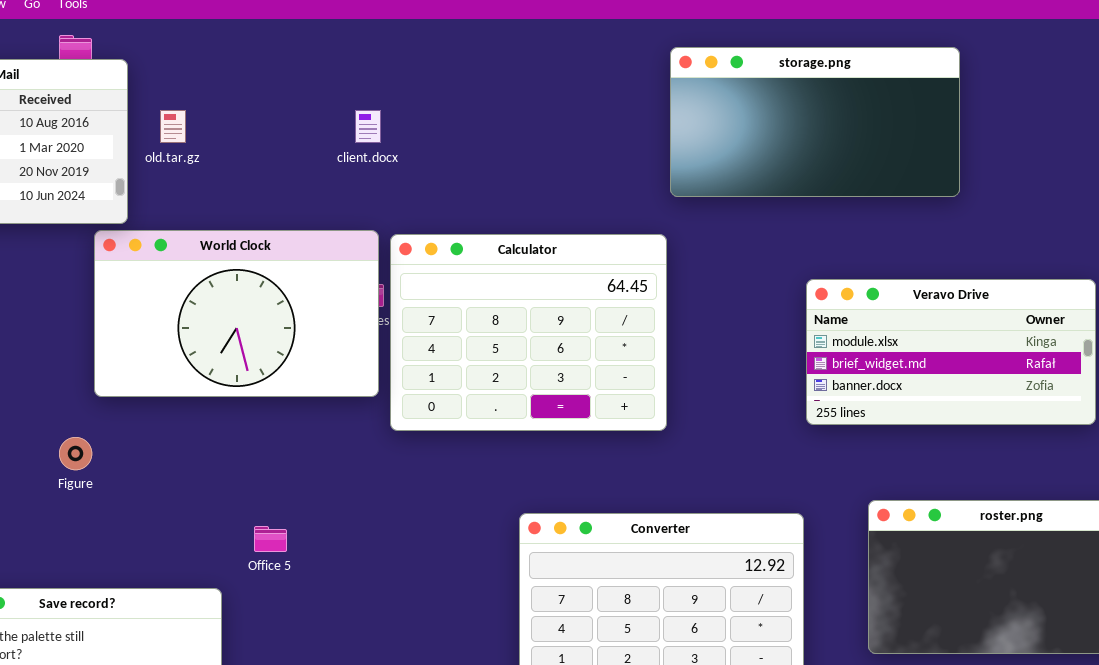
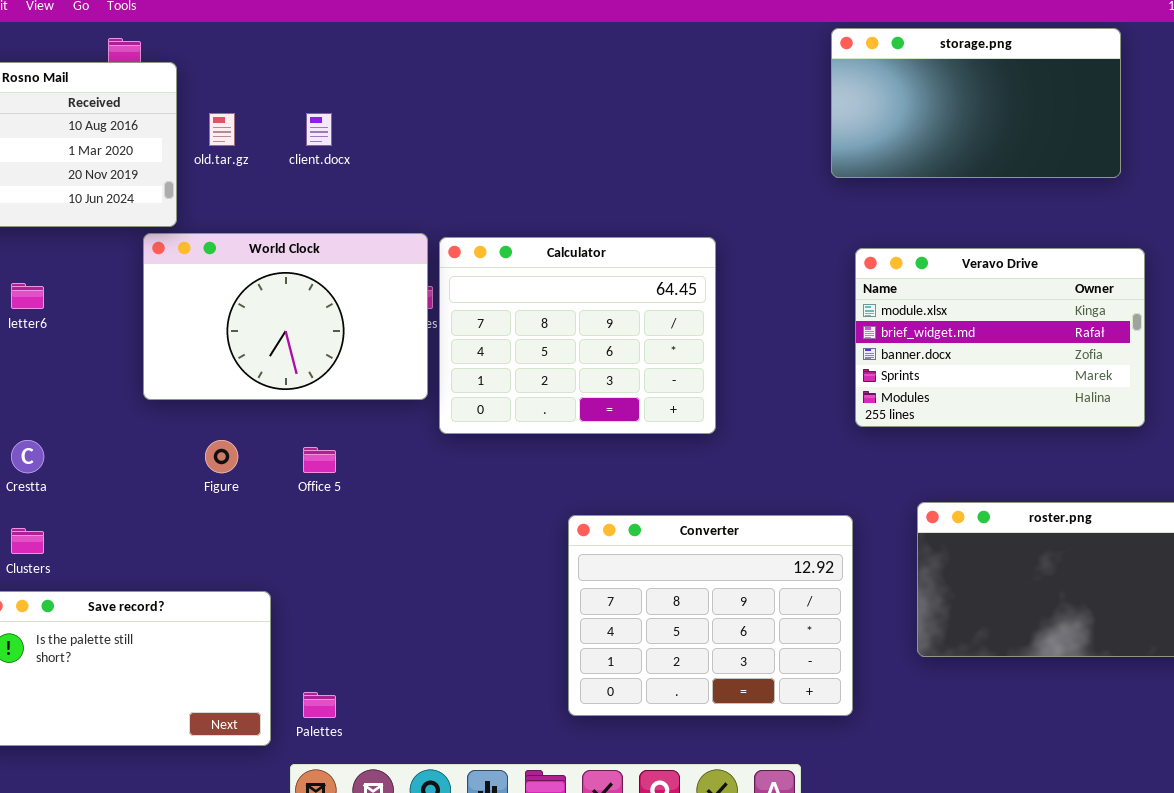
storage.png: [670,47,960,197] -> [831,28,1121,178], moved
client.docx: [355,110,381,143] -> [306,113,332,146], moved
Veravo Drive: [806,279,1096,425] -> [855,248,1145,427], resized
Figure: [59,437,92,470] -> [205,440,238,473], moved
Office 5: [254,526,287,552] -> [303,447,336,473], moved

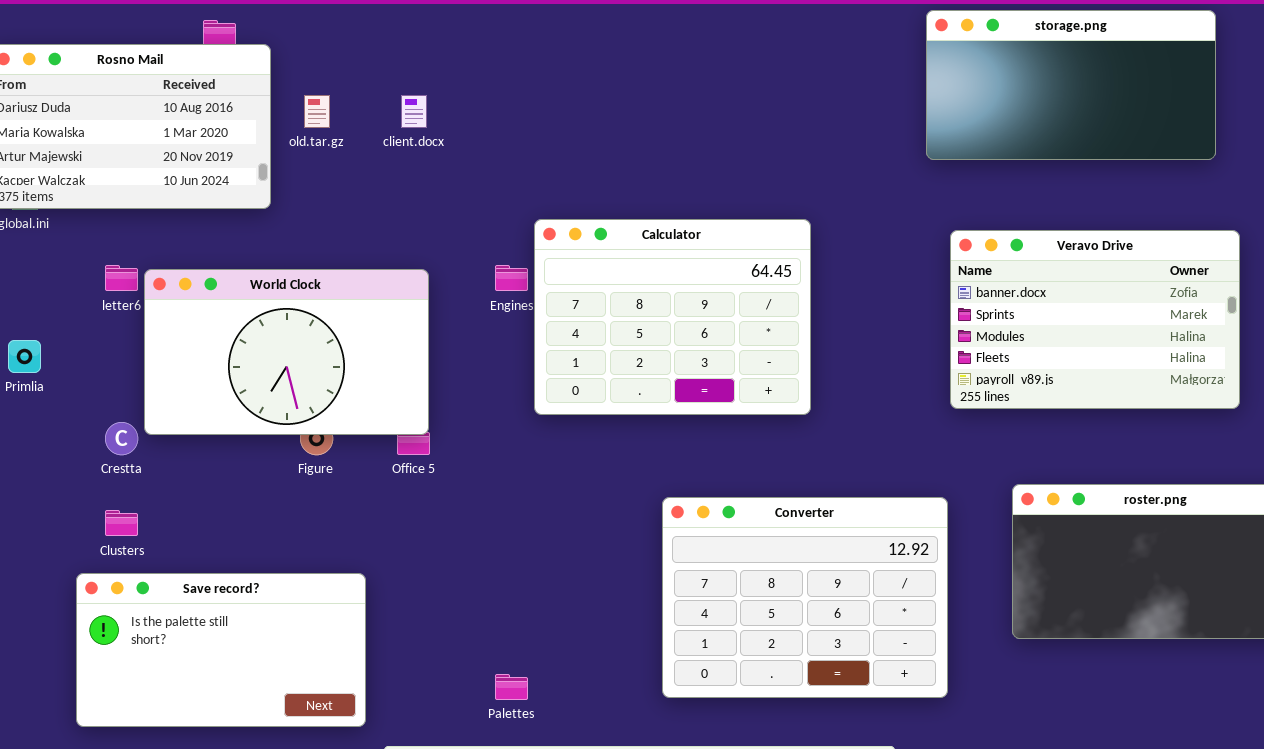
World Clock: [143,233,428,400] -> [144,269,429,435], moved
Veravo Drive: [855,248,1145,427] -> [950,230,1240,409], scrolled down 2 rows
Palettes: [303,692,336,718] -> [495,674,528,700], moved

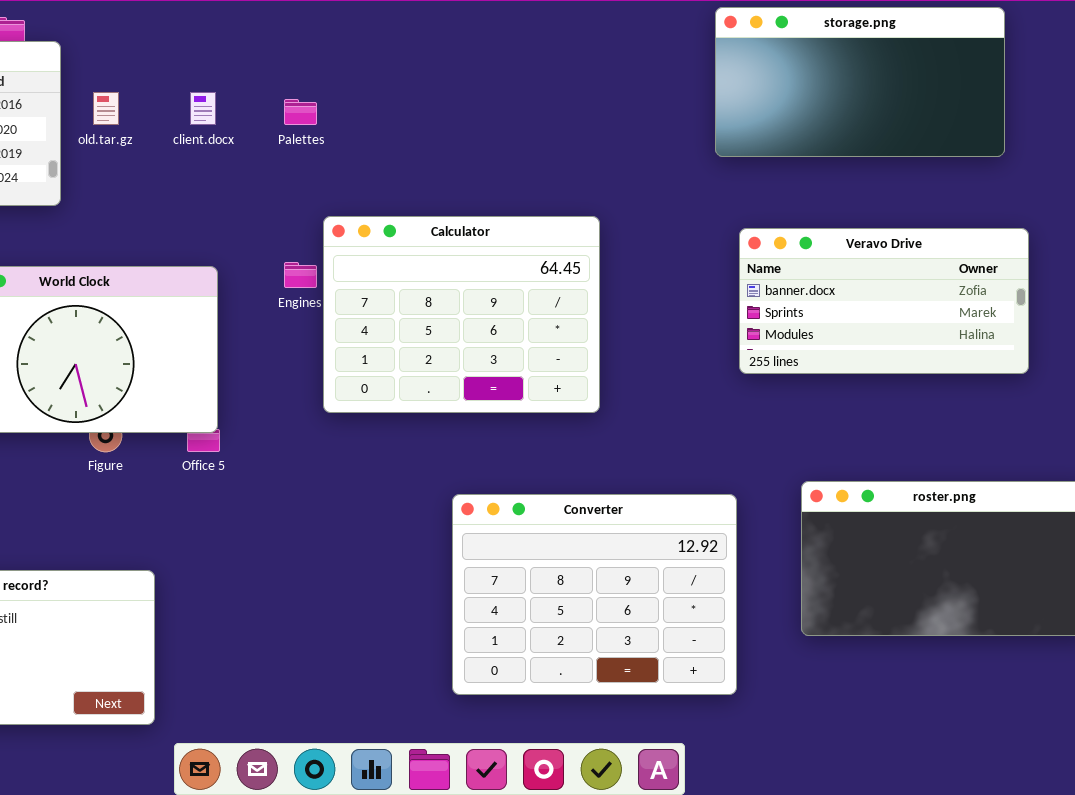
Veravo Drive: [950,230,1240,409] -> [739,228,1029,374], resized
Palettes: [495,674,528,700] -> [284,99,317,125], moved

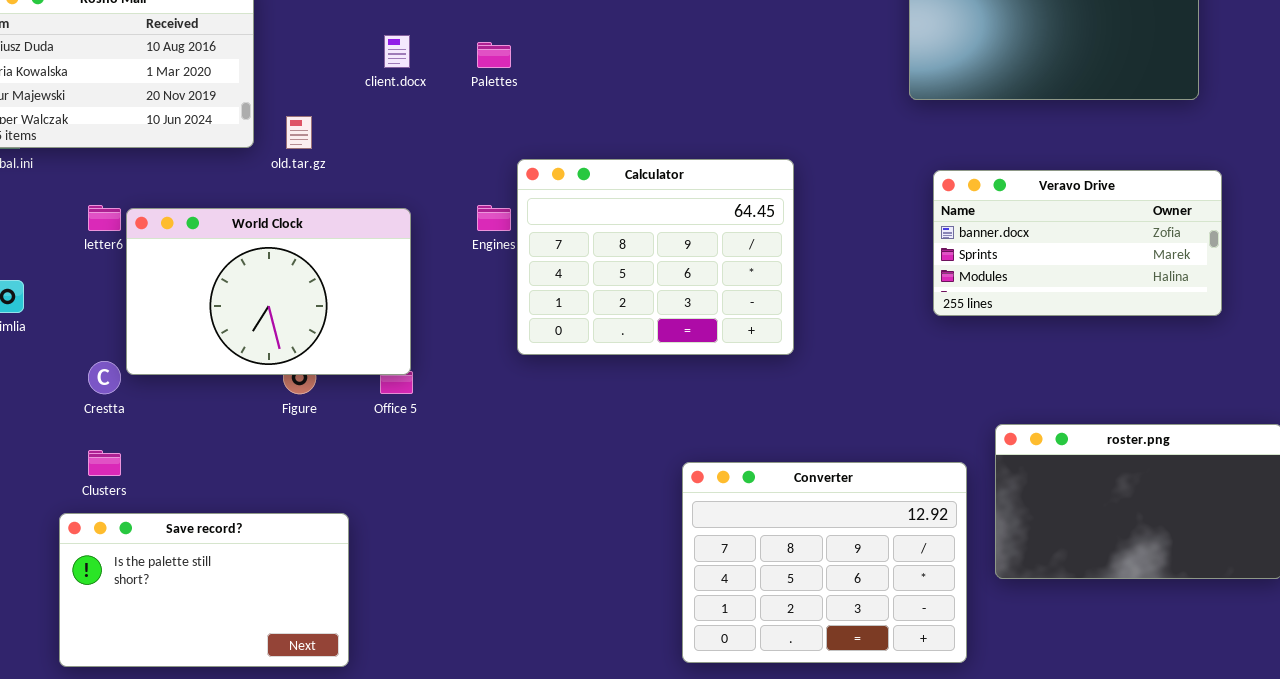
old.tar.gz: [93,92,119,125] -> [286,116,312,149], moved
Converter: [452,494,737,695] -> [682,462,967,663], moved

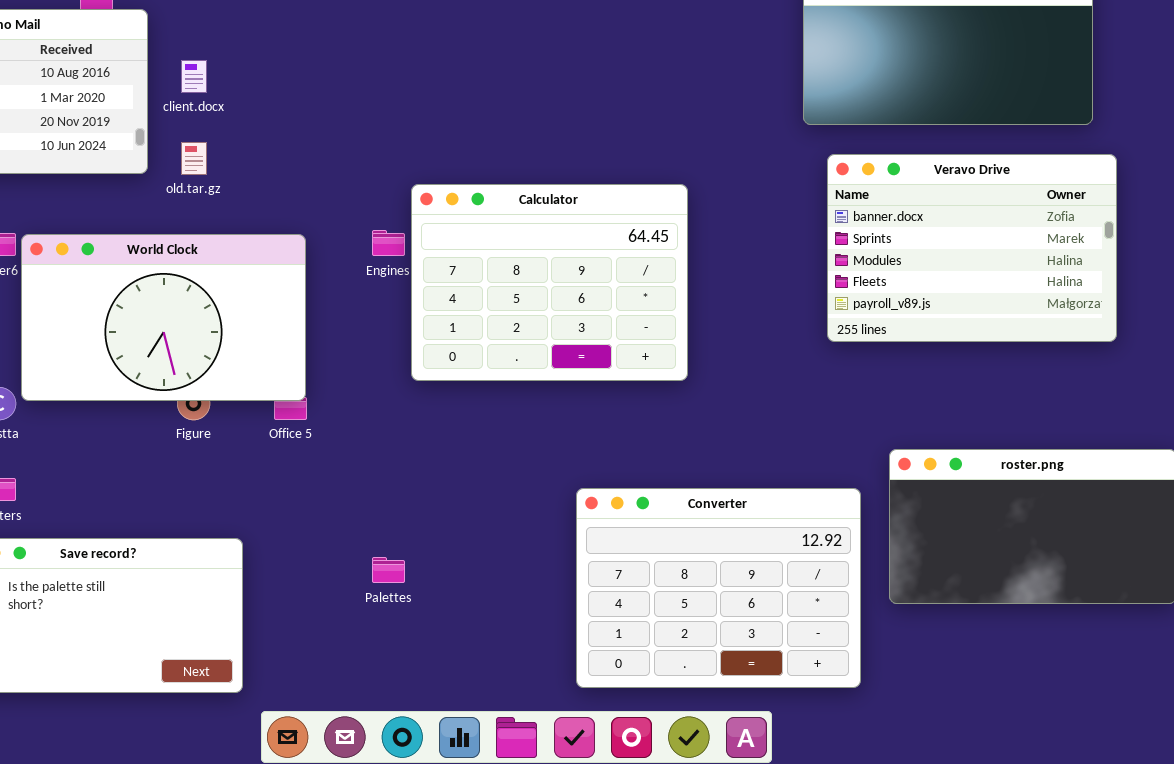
client.docx: [384,35,410,68] -> [181,60,207,93], moved
Palettes: [477,42,511,68] -> [372,557,405,583], moved
Veravo Drive: [933,170,1222,316] -> [827,154,1117,342], resized

